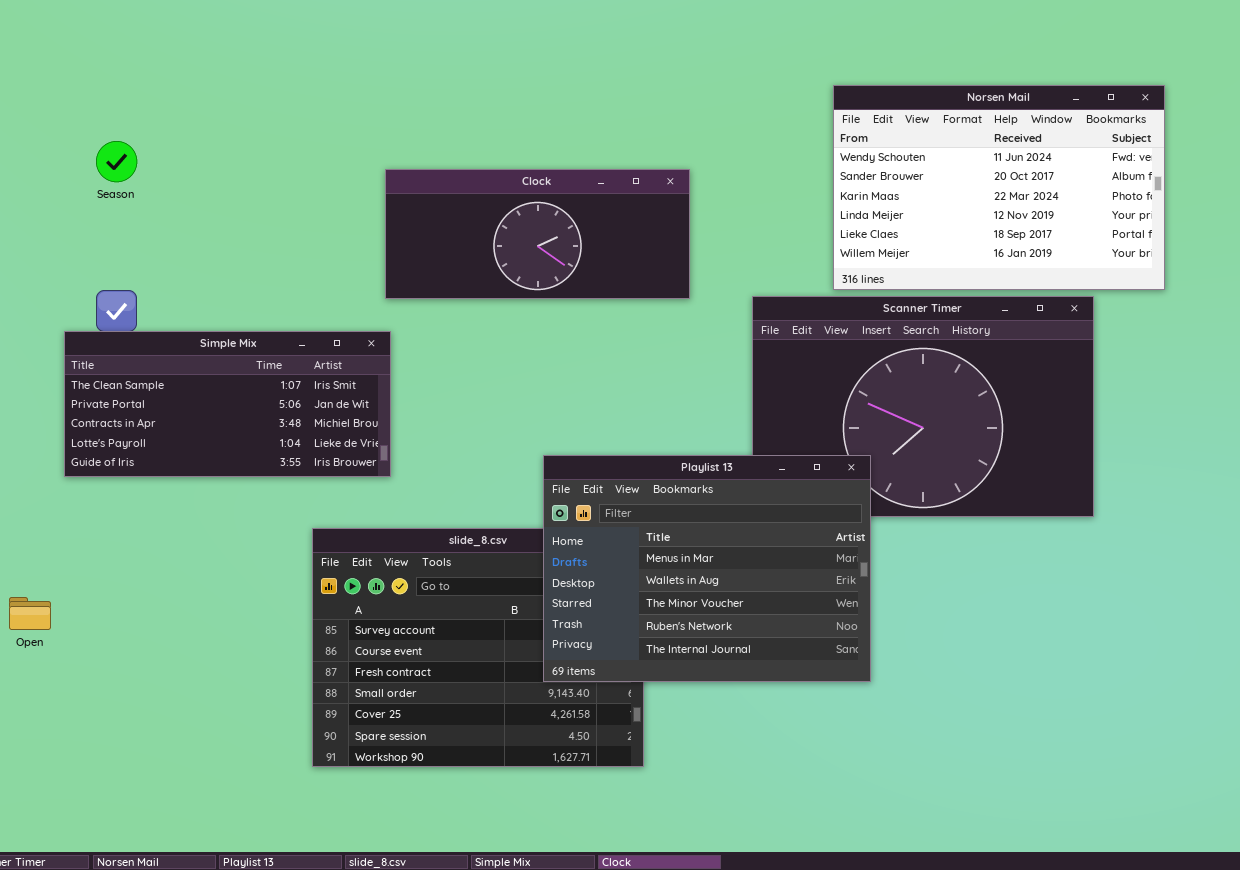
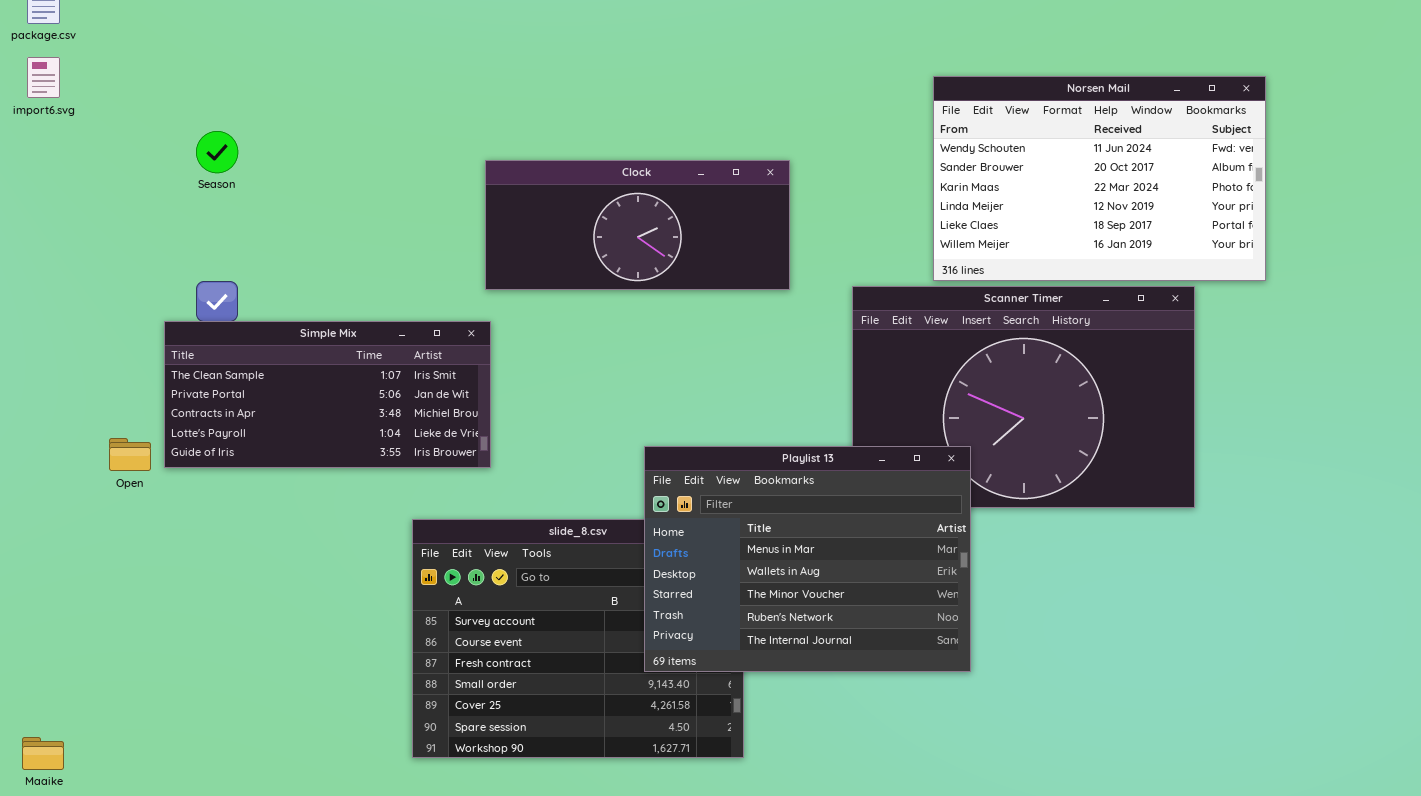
Open: [9,597,51,630] -> [109,438,151,471], moved

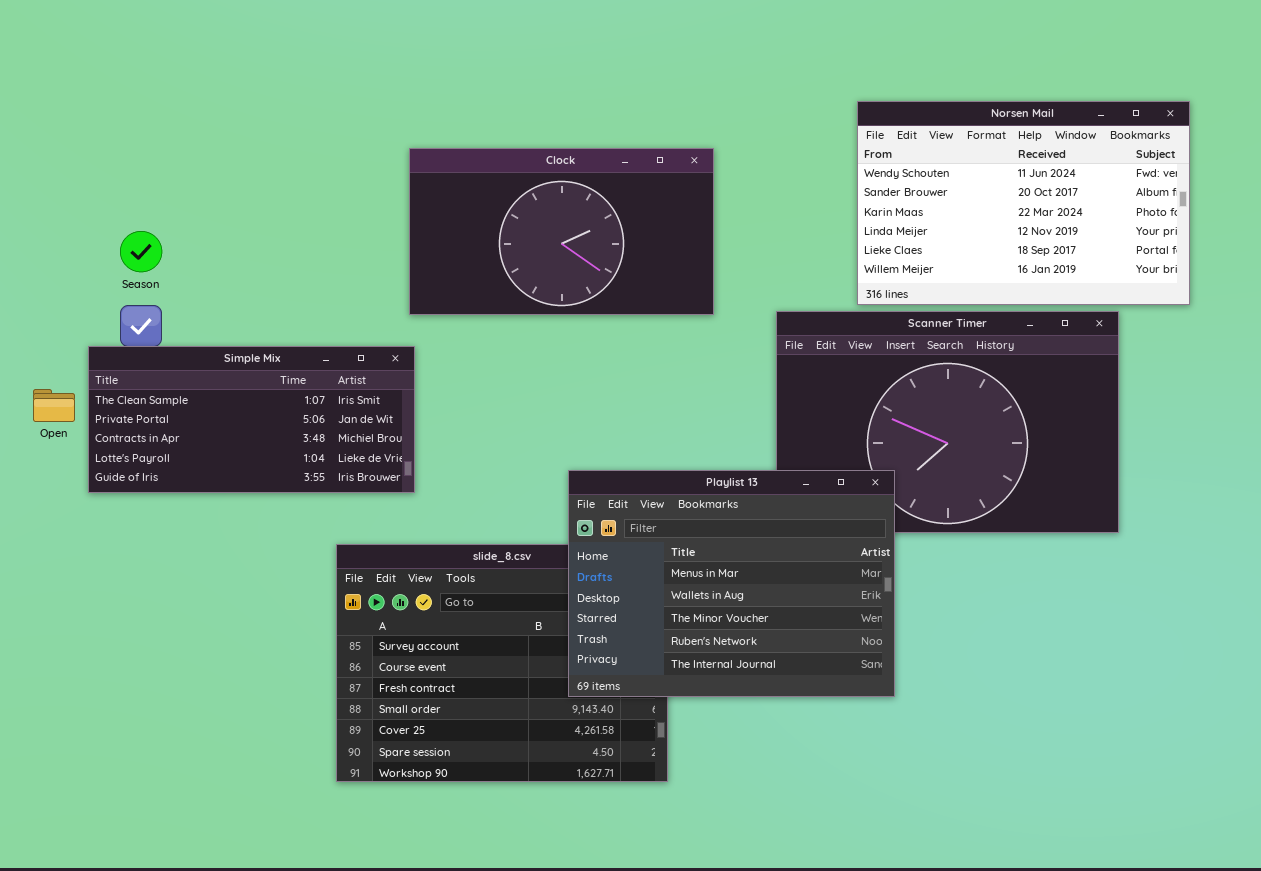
Season: [196,131,238,173] -> [120,231,162,272], moved
Clock: [485,160,790,290] -> [409,148,714,315], resized
Open: [109,438,151,471] -> [33,389,75,422], moved

